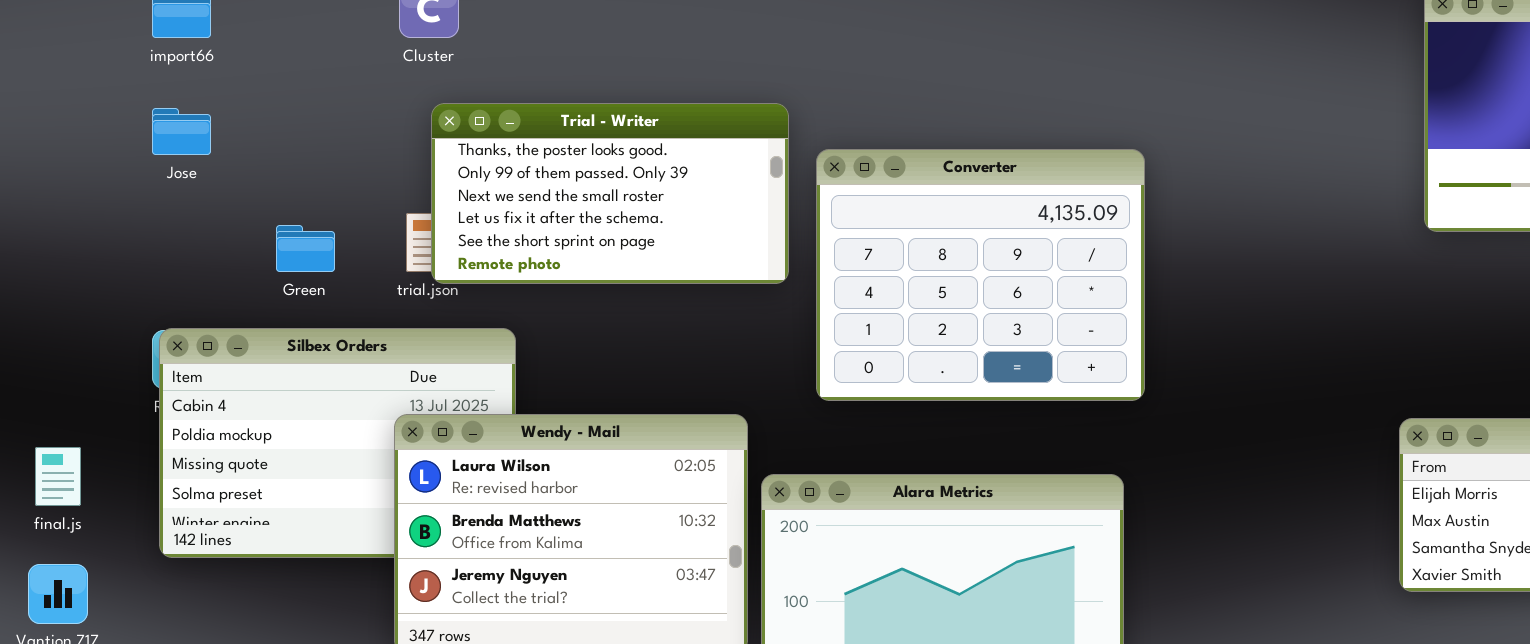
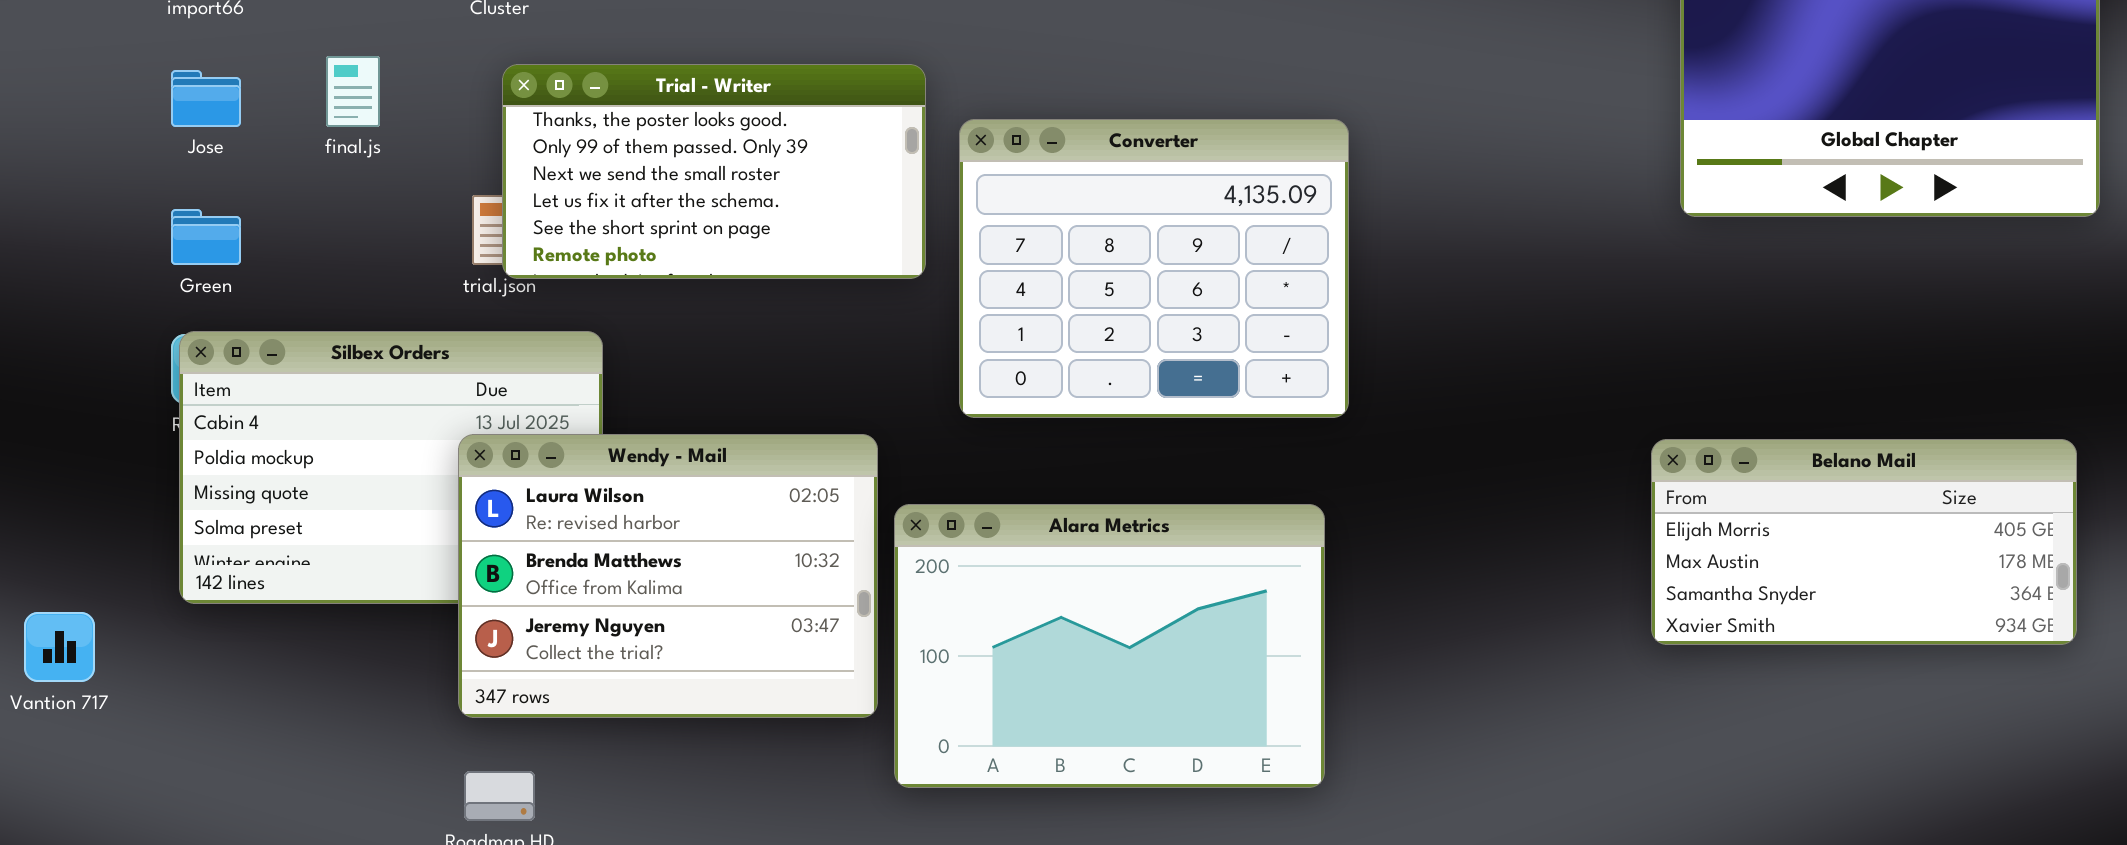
Green: [276,225,335,272] -> [171,209,241,265], moved
final.js: [35,447,81,506] -> [326,56,380,127], moved

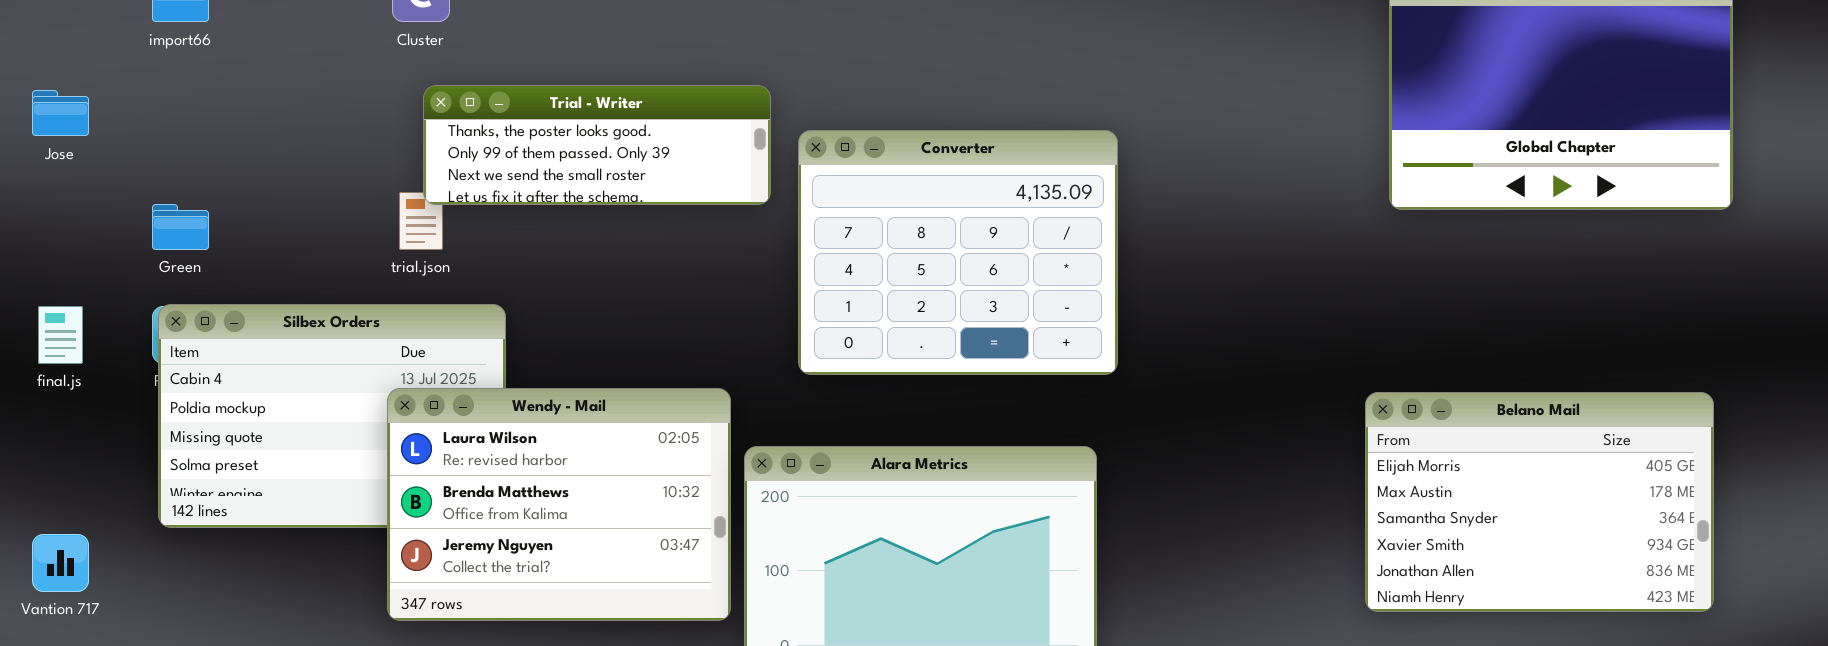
final.js: [326,56,380,127] -> [38,306,83,364], moved
Trial - Writer: [502,64,926,279] -> [423,85,771,205], resized
Jose: [171,70,241,127] -> [32,90,89,136], moved
Belano Mail: [1651,439,2077,645] -> [1365,392,1714,612], resized

